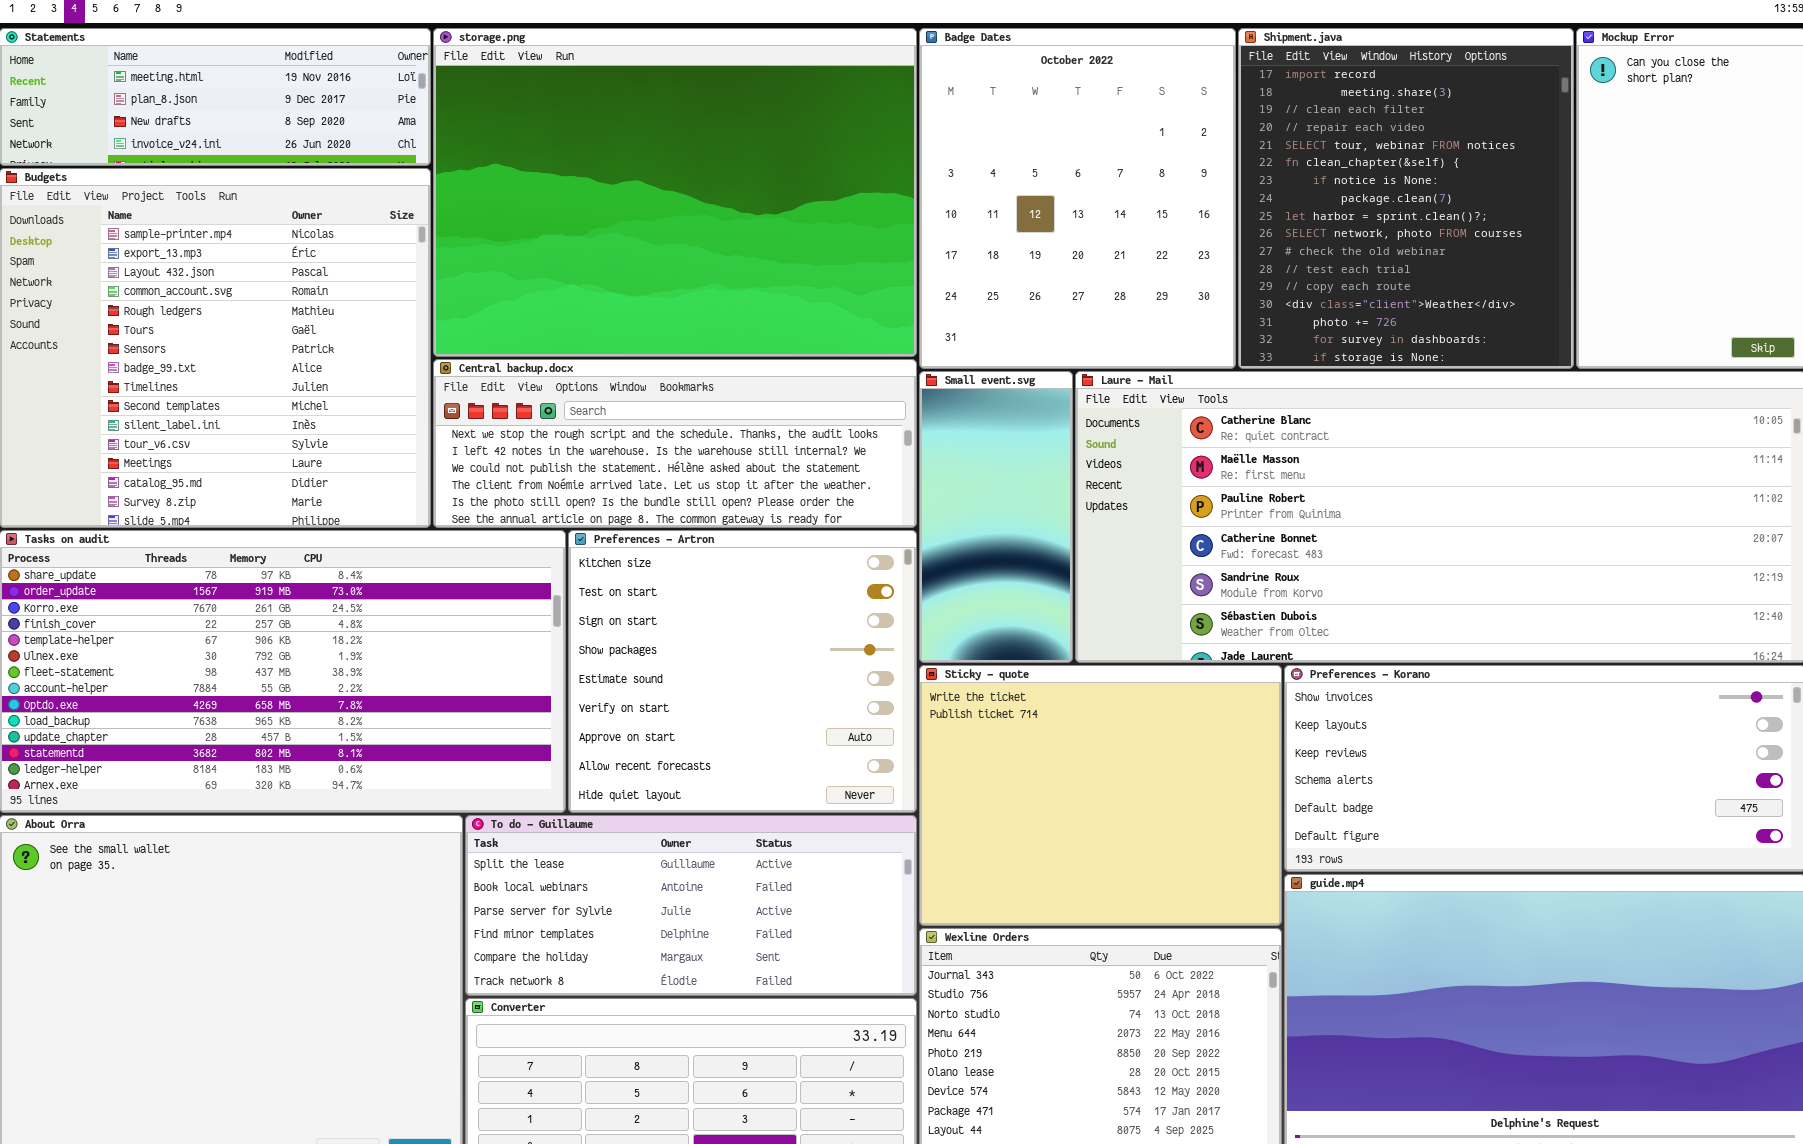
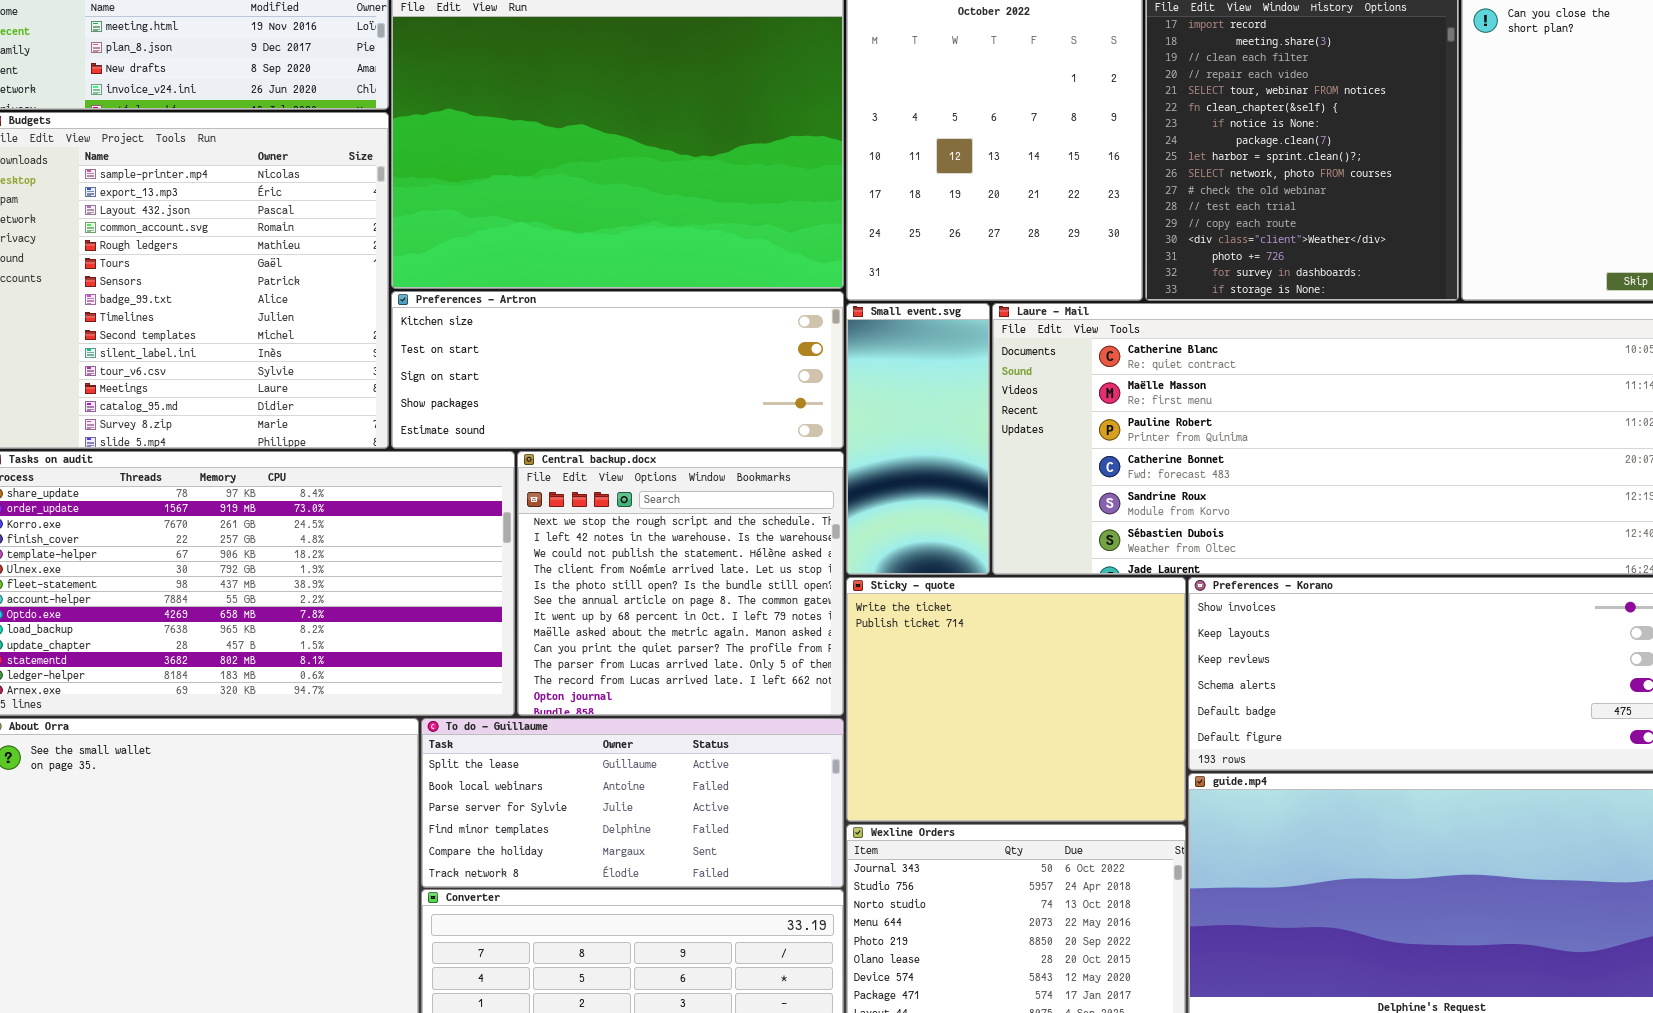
Central backup.docx: [433,359,917,528] -> [517,451,844,716], moved, resized
Preferences - Artron: [568,530,917,813] -> [391,291,844,449], moved, resized

